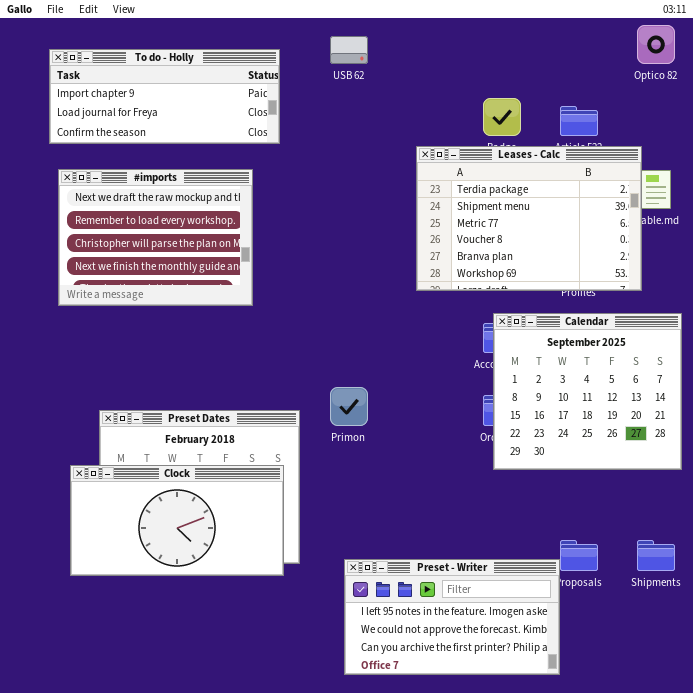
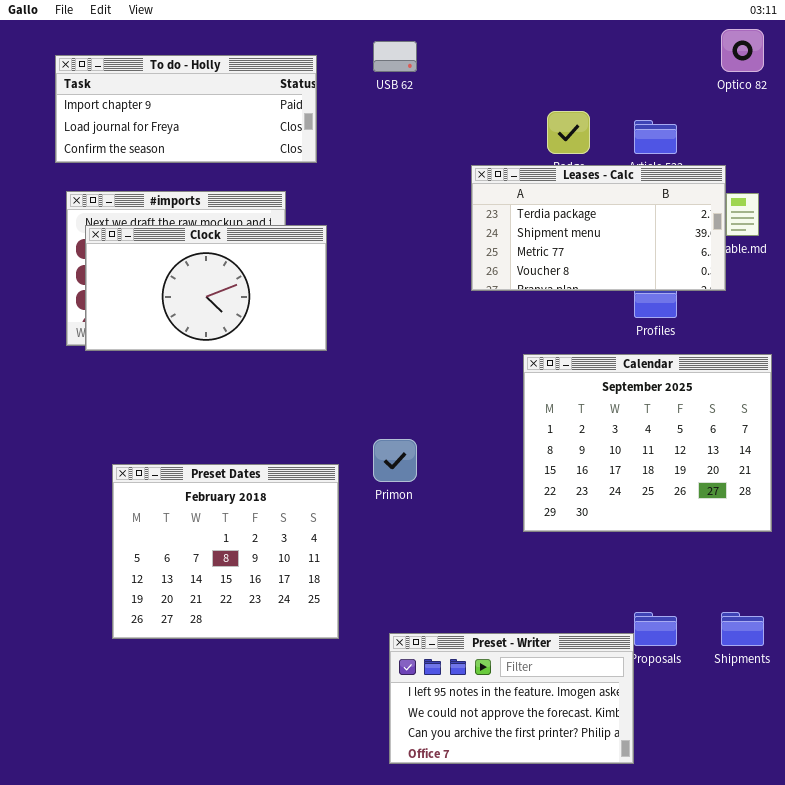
Leases - Calc: [416,146,642,291] -> [471,165,726,291], resized
Calendar: [493,313,682,470] -> [523,354,772,532], resized
Clock: [70,465,284,576] -> [85,225,327,351], moved

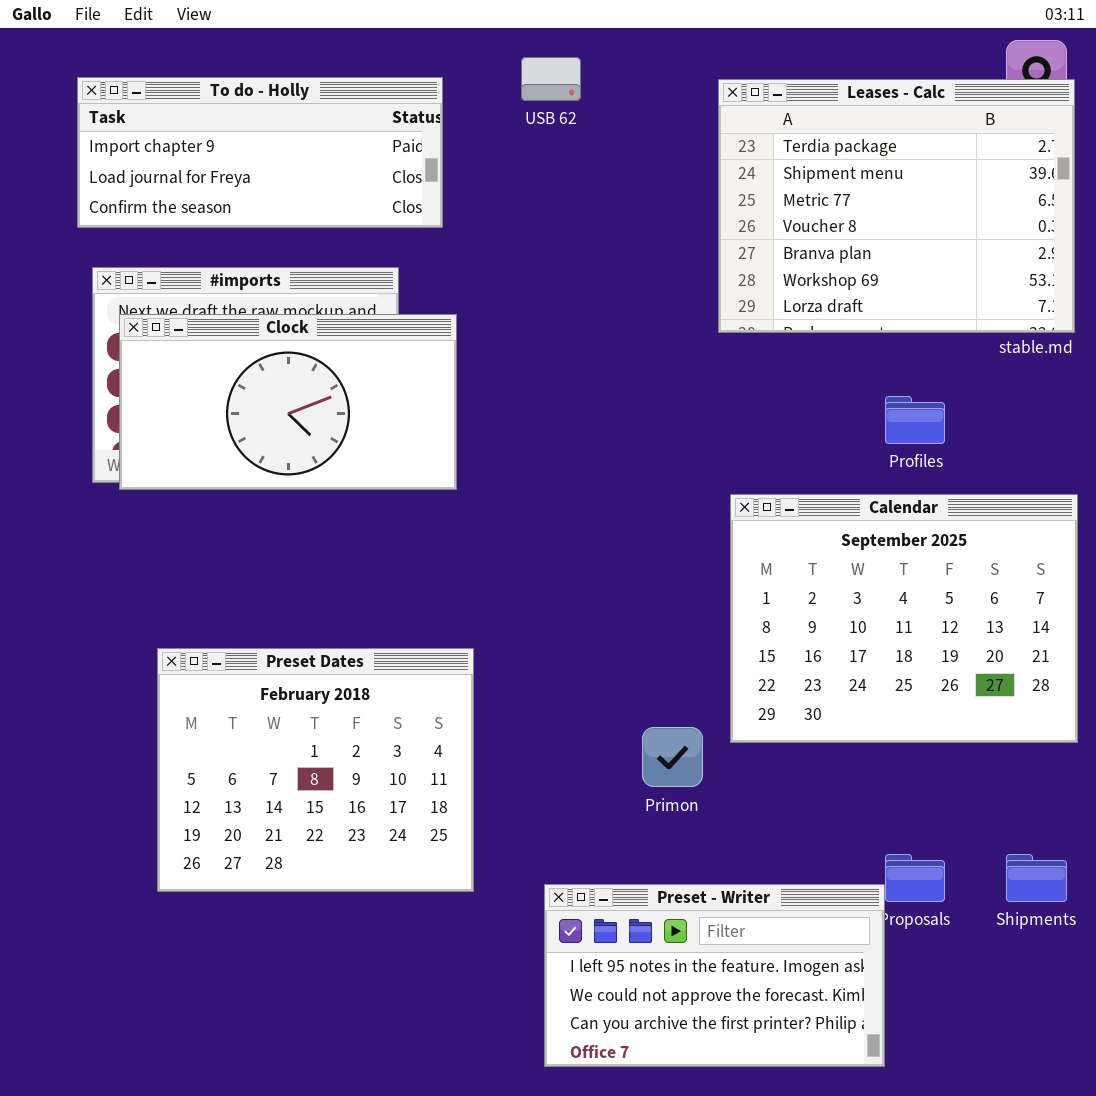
Leases - Calc: [471,165,726,291] -> [718,79,1075,333], moved, resized
Primon: [373,439,417,482] -> [642,727,703,787], moved

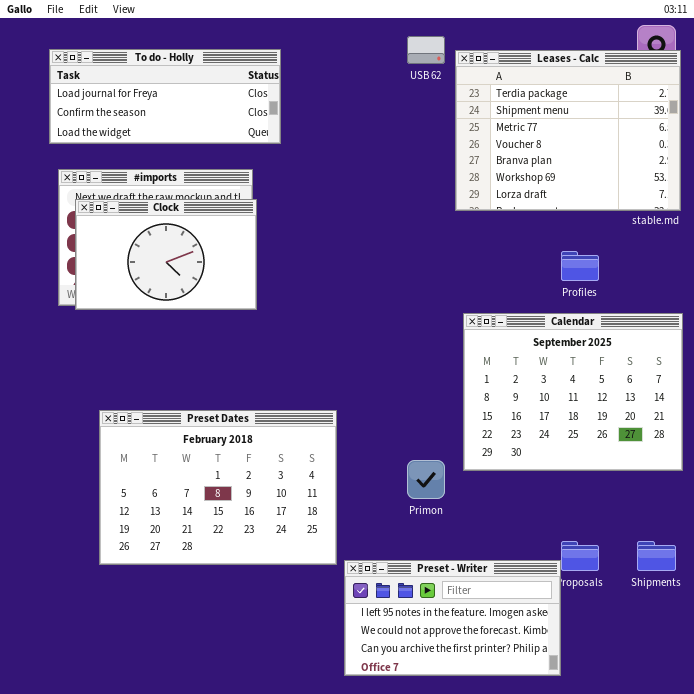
USB 62: [521,57,581,101] -> [407,36,445,64], moved
To do - Holly: [77,77,443,228] -> [49,49,281,144], scrolled down 1 row
Clock: [119,314,457,490] -> [75,199,257,310], resized
Preset Dates: [157,648,474,892] -> [99,410,337,565], resized

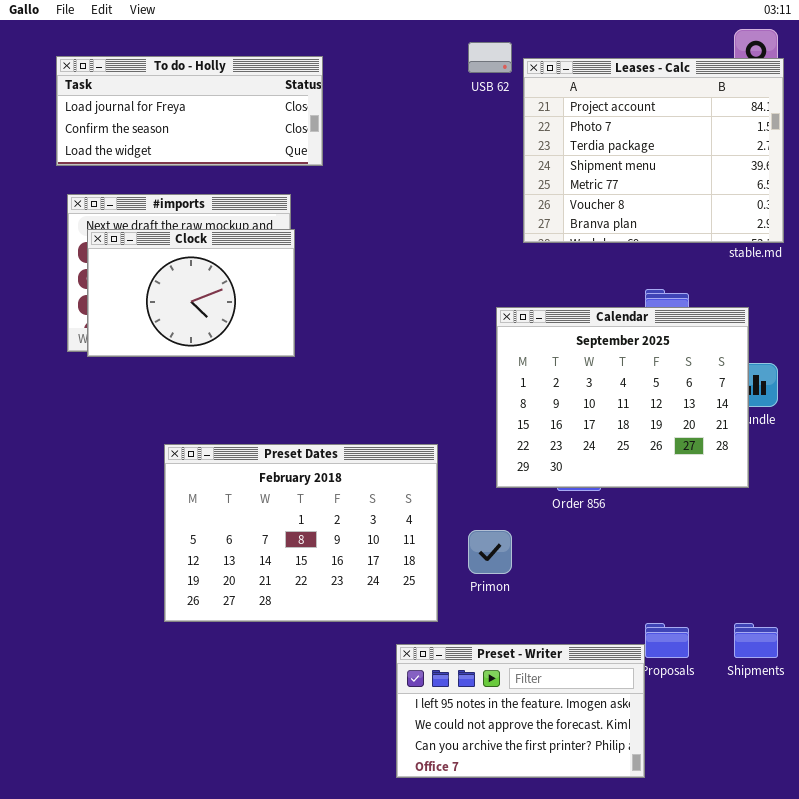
Leases - Calc: [455,50,681,211] -> [523,58,784,243], scrolled up 2 rows
Calendar: [463,313,683,471] -> [496,307,749,488], moved
Preset Dates: [99,410,337,565] -> [164,444,438,622], moved

